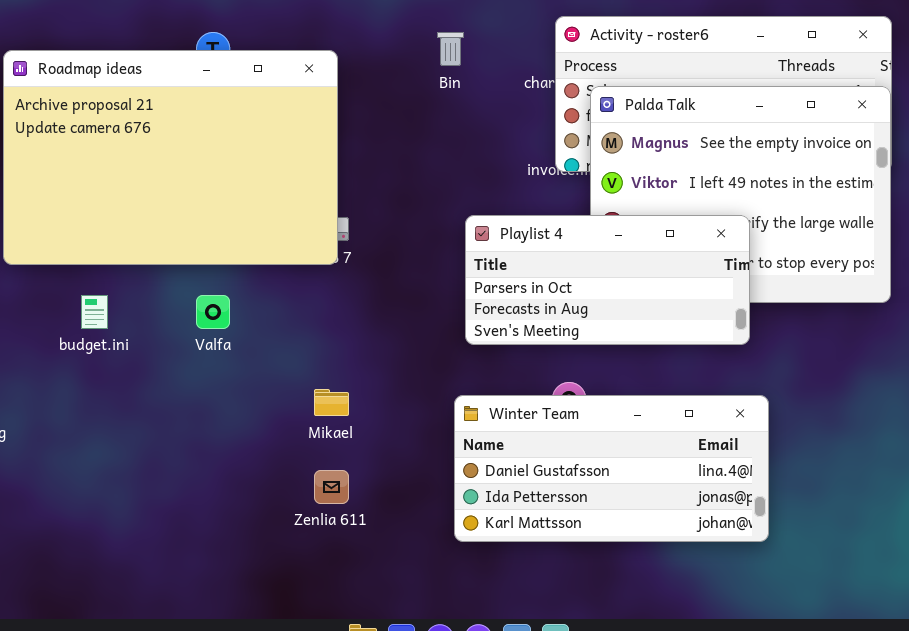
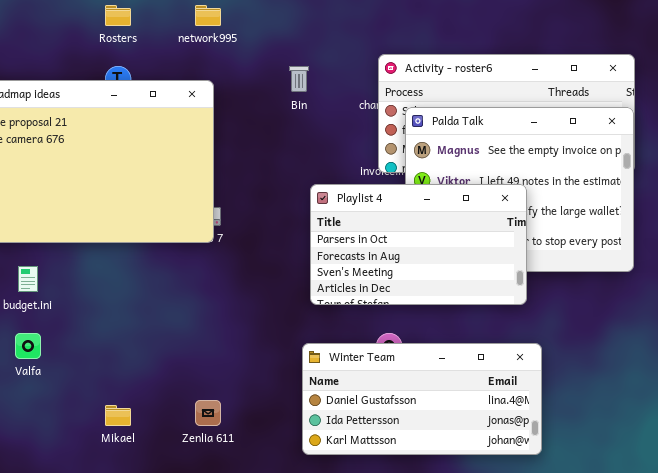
Playlist 4: [465,215,750,345] -> [310,184,527,305], resized
Valfa: [196,295,230,329] -> [15,333,41,359], moved
Mikael: [314,389,349,416] -> [105,405,131,426], moved

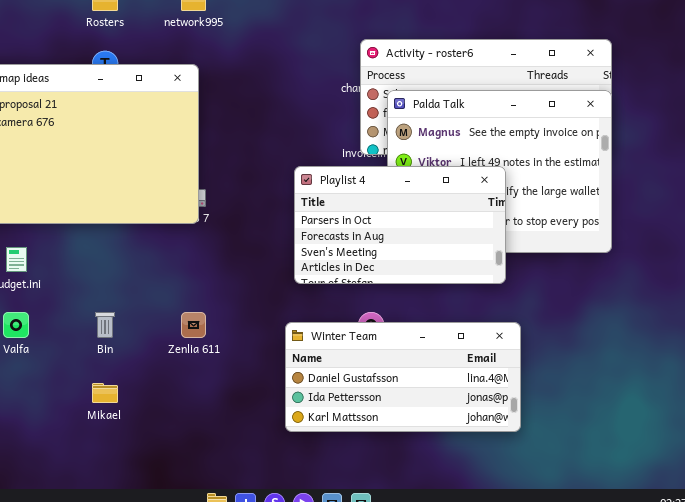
Bin: [289,66,309,92] -> [95,312,115,338], moved
Zenlia 611: [195,400,221,426] -> [181,312,206,338], moved

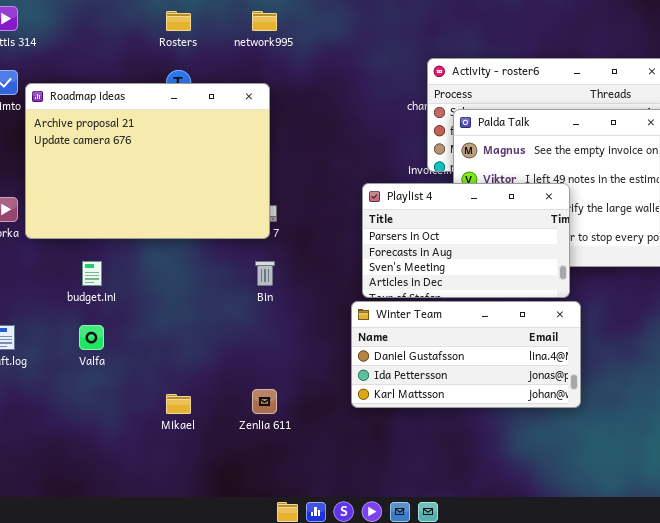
Bin: [95,312,115,338] -> [255,261,275,286], moved
Zenlia 611: [181,312,206,338] -> [252,389,277,414], moved
Winter Team: [285,322,521,432] -> [351,301,581,408], moved

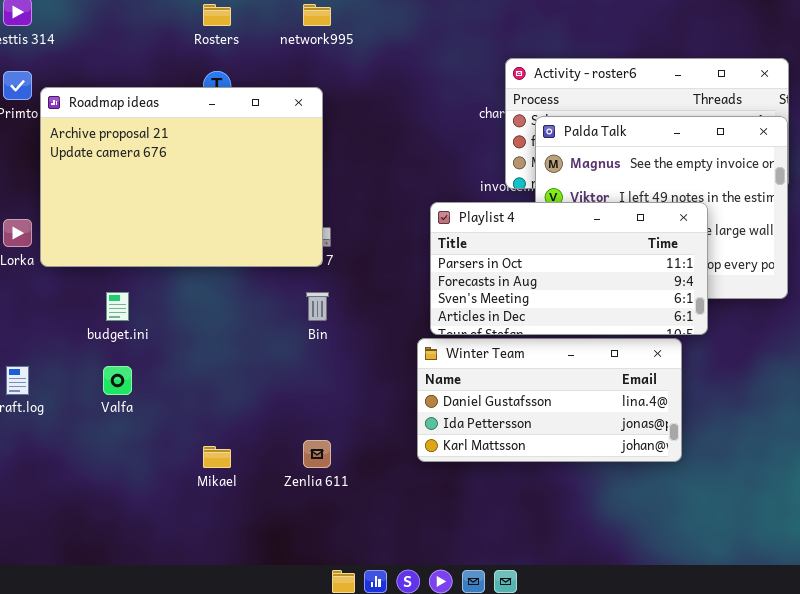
Playlist 4: [362,183,570,298] -> [430,202,708,335], resized

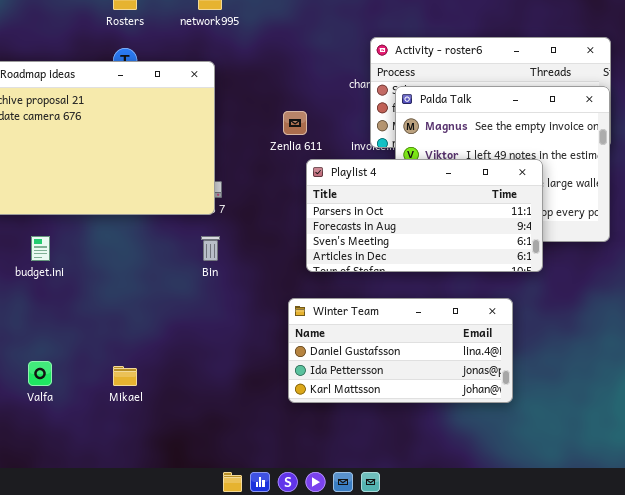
Winter Team: [417,338,682,462] -> [288,298,513,403], moved
Valfa: [103,366,132,395] -> [28,361,52,386], moved
Zenlia 611: [303,440,331,468] -> [283,111,307,135], moved

